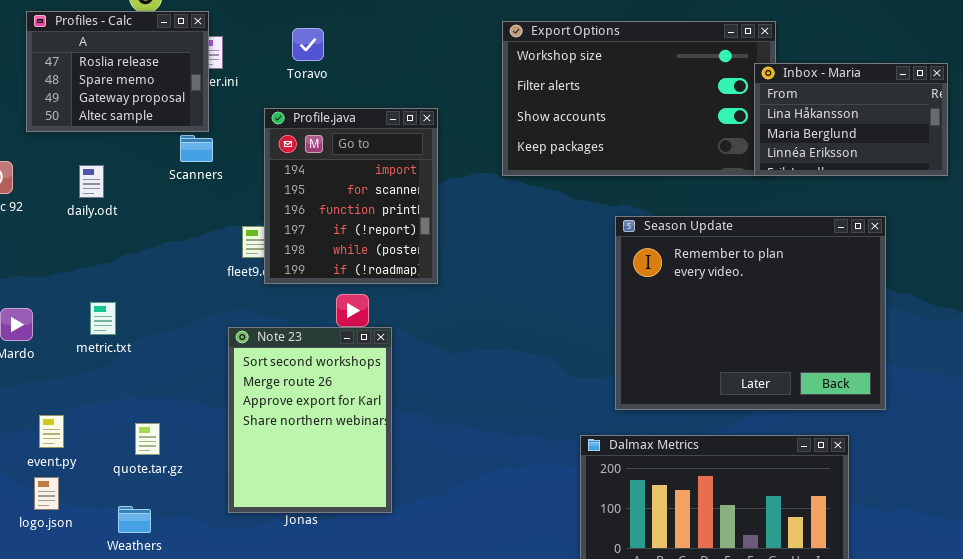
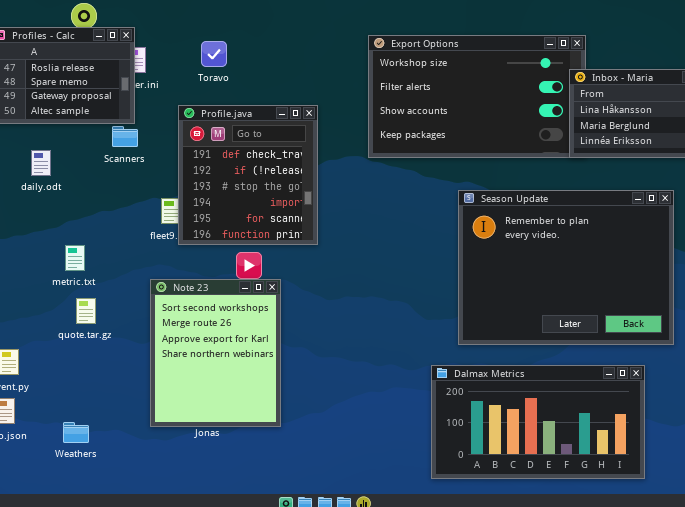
Profile.java: [264,108,438,284] -> [178,105,318,245], scrolled up 3 rows
metric.txt: [90,302,116,335] -> [65,245,85,271], moved
quote.tar.gz: [135,423,160,455] -> [76,298,96,324], moved

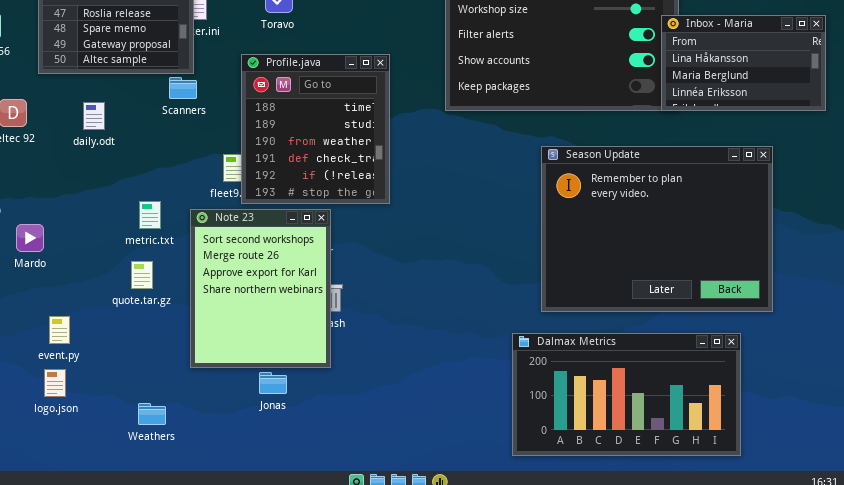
Profile.java: [178,105,318,245] -> [241,54,390,204], scrolled up 3 rows
metric.txt: [65,245,85,271] -> [139,201,161,229], moved
Note 23: [150,279,281,427] -> [190,209,331,368], moved
Weathers: [63,422,89,443] -> [138,403,166,425], moved

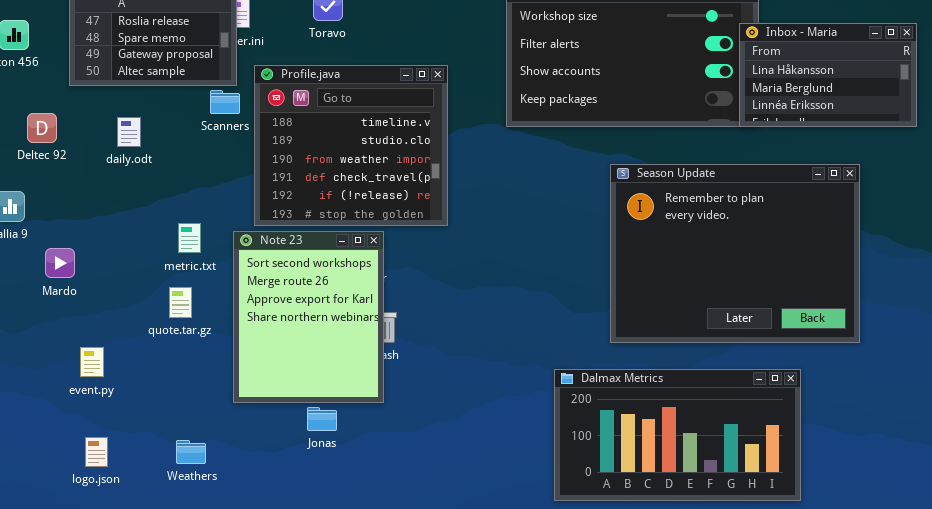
Profile.java: [241,54,390,204] -> [254,65,448,226], resized
Dalmax Metrics: [512,333,741,456] -> [554,369,801,501], moved
logo.json: [44,369,66,397] -> [85,437,108,467], moved

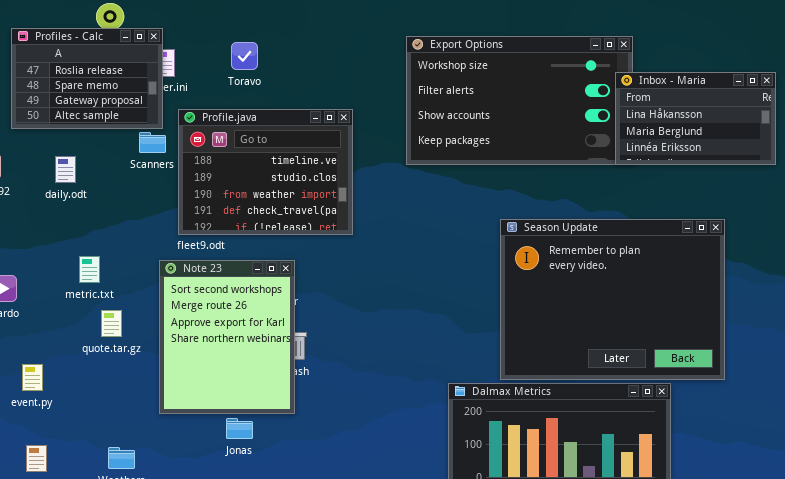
Profile.java: [254,65,448,226] -> [178,109,353,235], resized
Season Update: [610,164,860,343] -> [500,219,725,380], moved
metric.txt: [178,223,201,253] -> [79,256,100,283], moved

